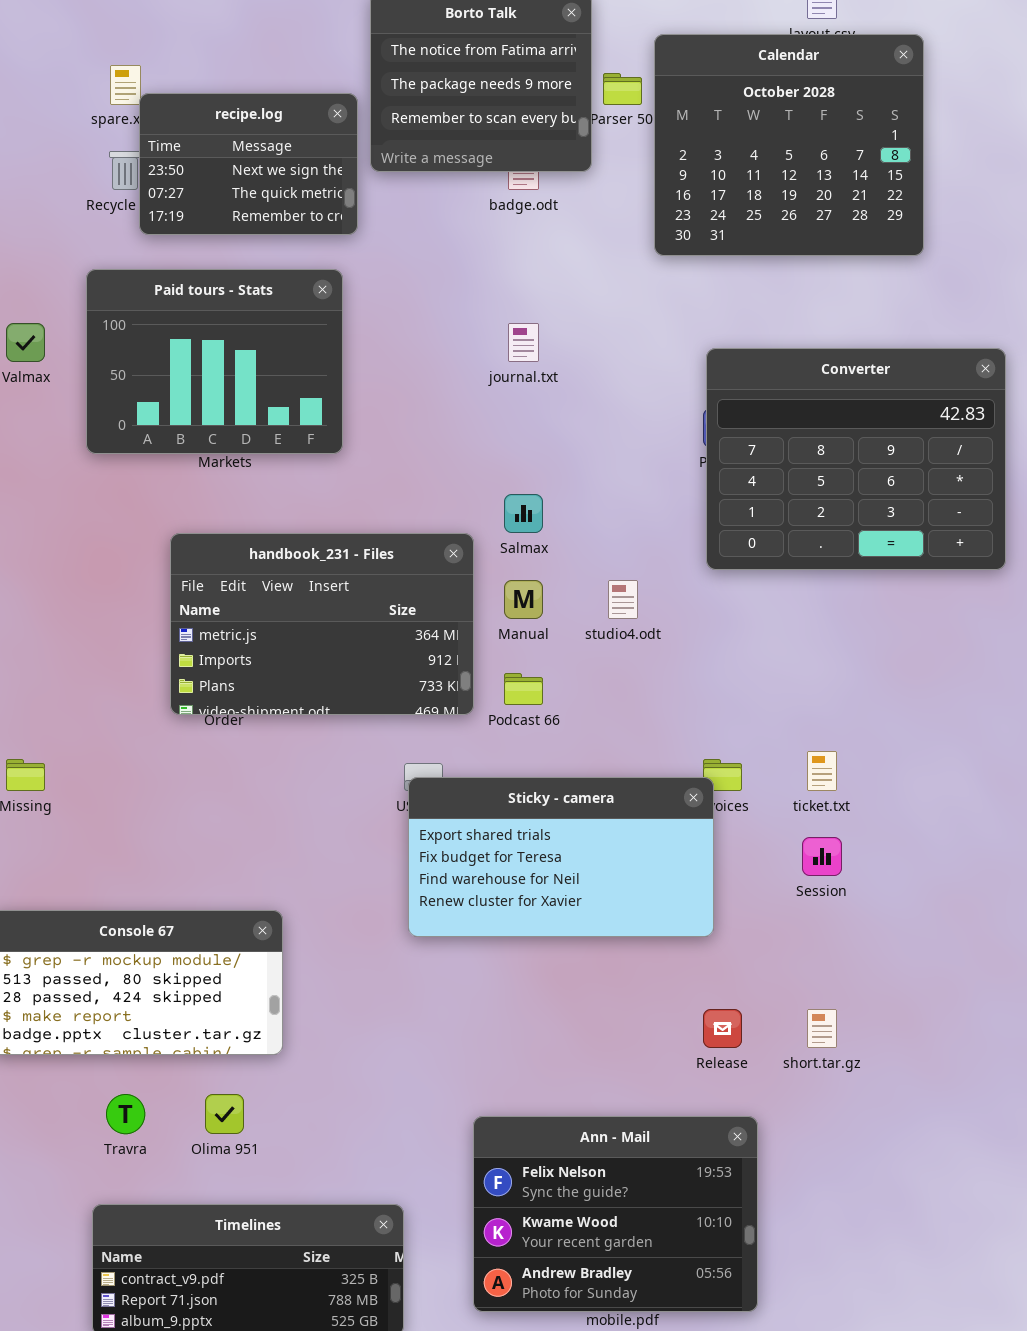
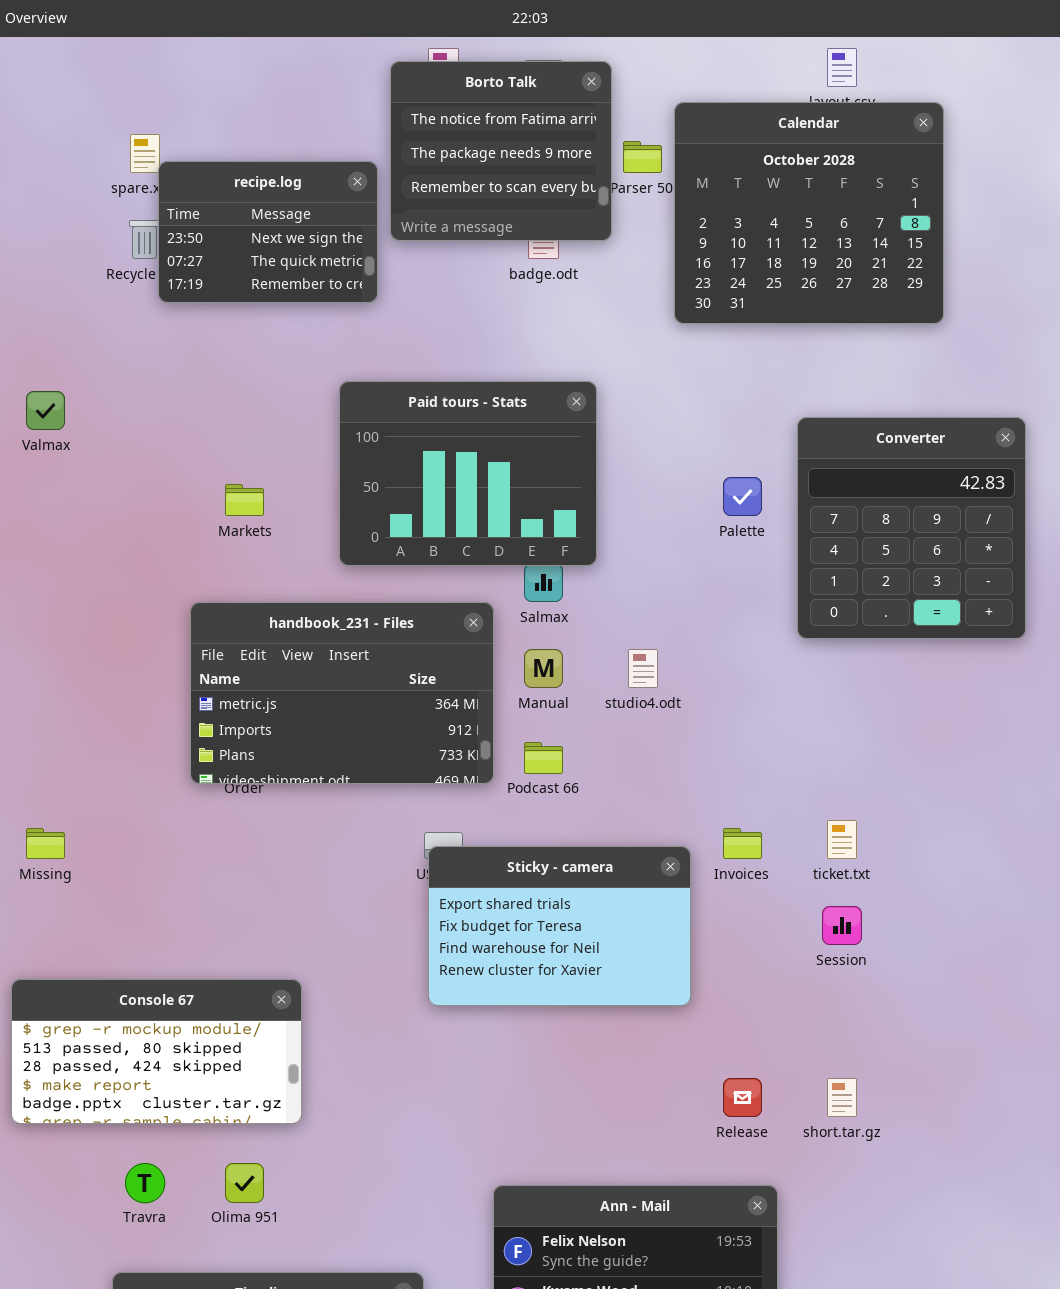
Paid tours - Stats: [86,269,343,454] -> [339,381,597,566], moved
Converter: [706,348,1006,570] -> [797,417,1026,639], resized
Sticky - camera: [408,777,714,937] -> [428,846,691,1006], resized

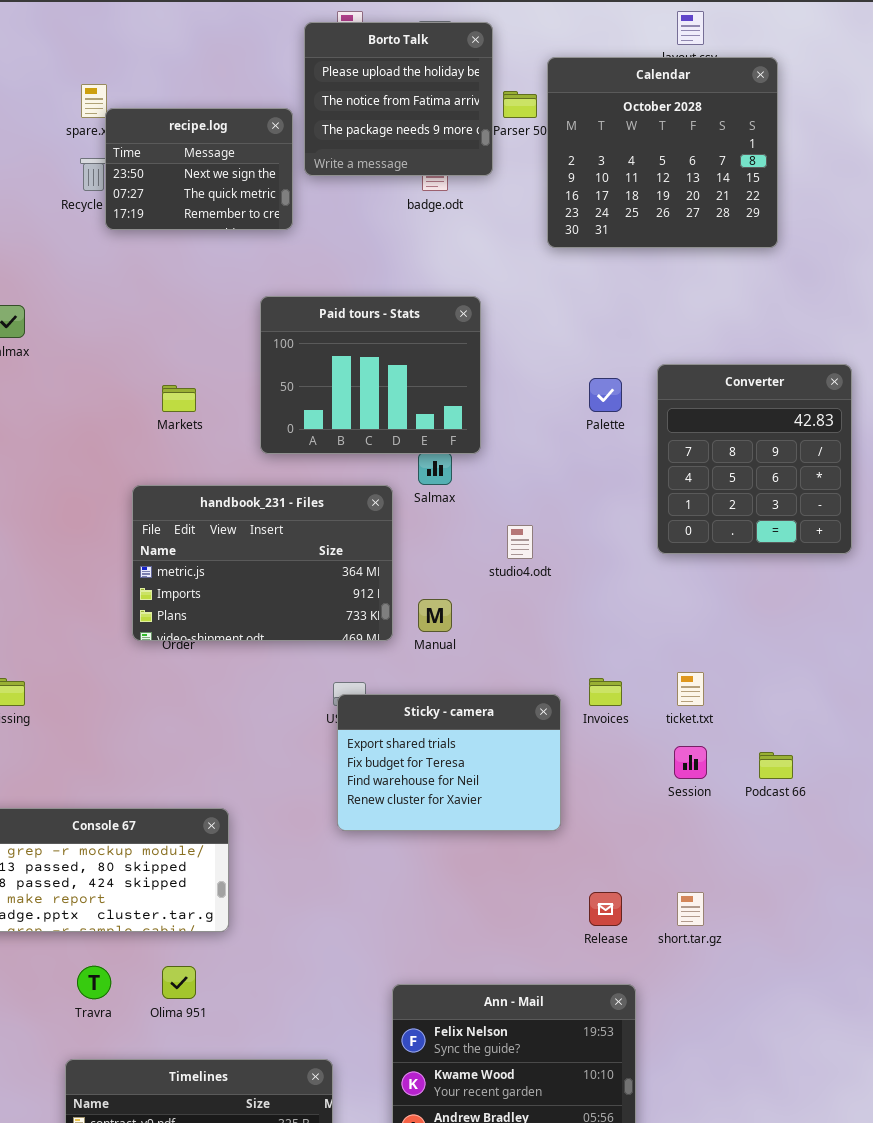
Borto Talk: [390,61,612,241] -> [304,22,493,176], scrolled up 1 row
Converter: [797,417,1026,639] -> [657,364,852,554], moved
Manual: [524,649,563,688] -> [418,599,452,632], moved
Podcast 66: [524,742,563,774] -> [759,752,793,779], moved

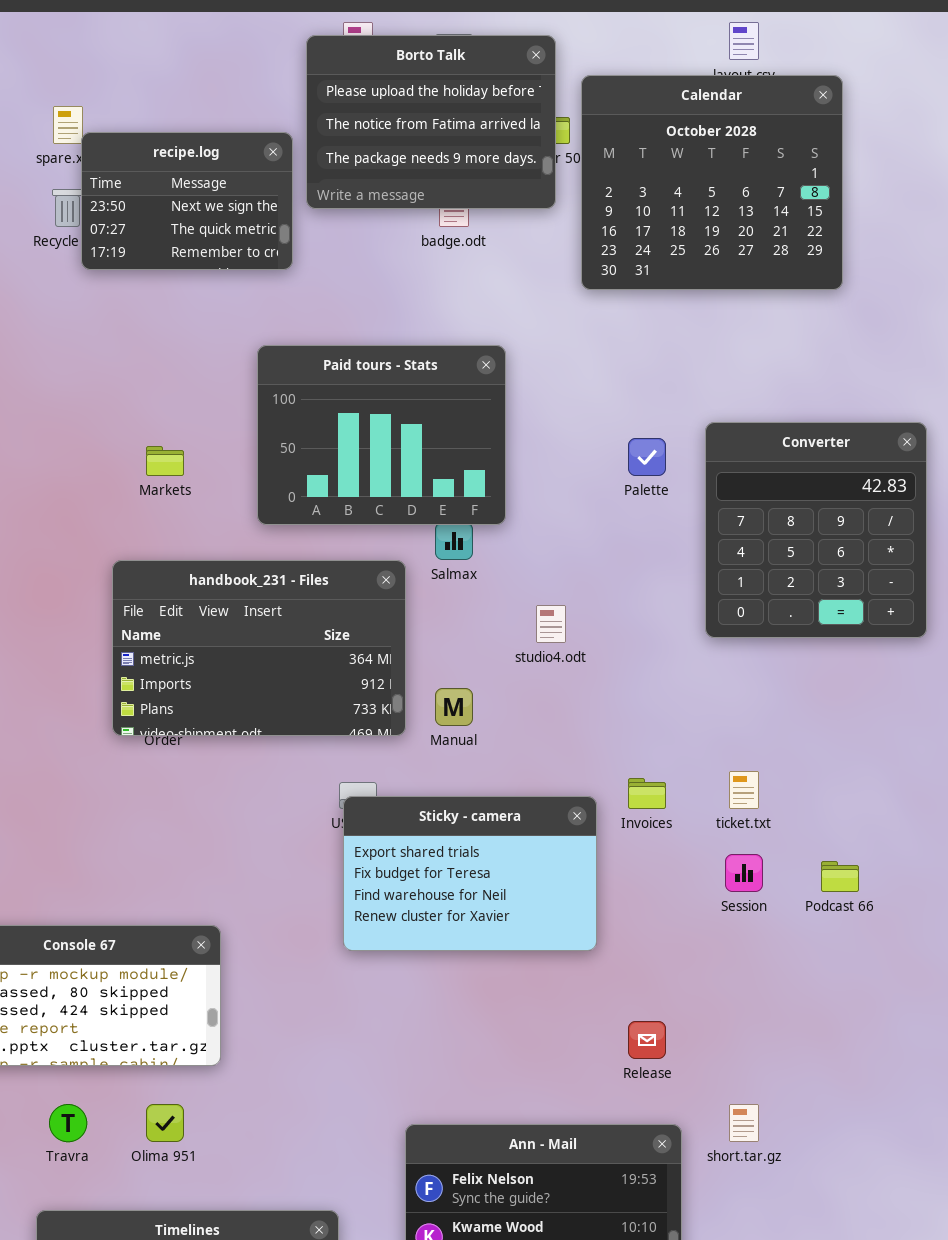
Borto Talk: [304,22,493,176] -> [306,35,556,209], resized
short.tar.gz: [677,892,704,926] -> [729,1104,759,1142], moved

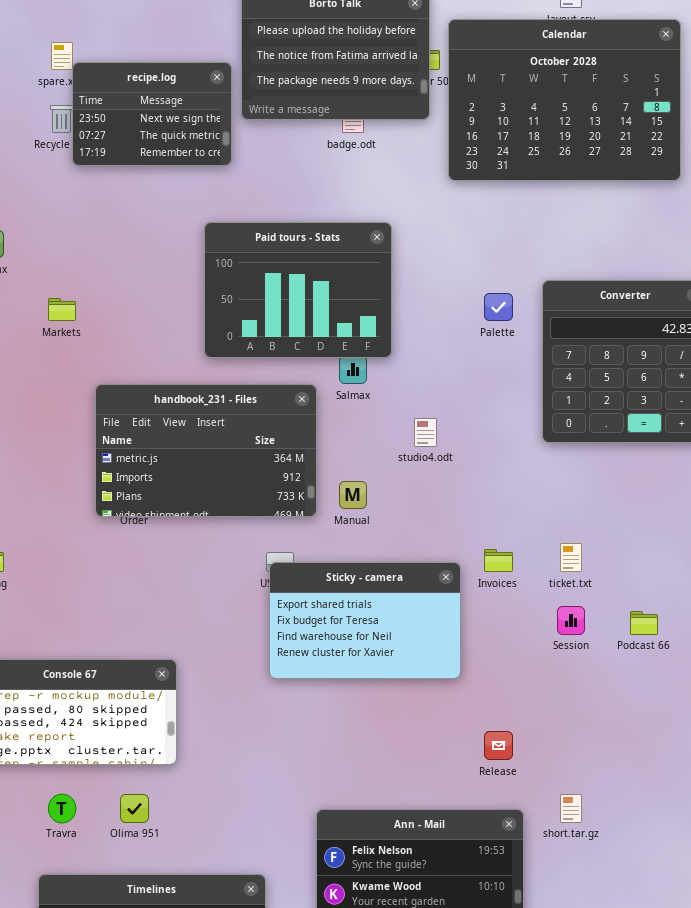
Calendar: [581,75,843,290] -> [448,19,681,181], resized
Markets: [146,446,184,476] -> [48,298,76,321], moved

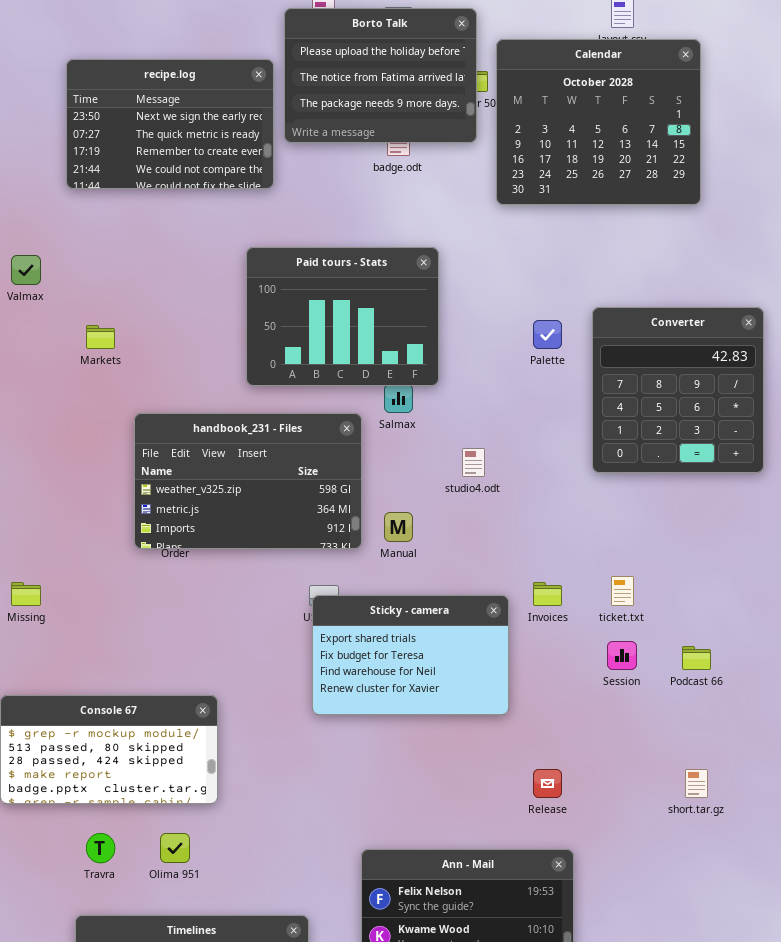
Calendar: [448,19,681,181] -> [496,39,701,205], resized
recipe.log: [72,62,232,166] -> [66,59,274,189], resized
handbook_231 - Files: [95,384,317,517] -> [134,413,362,549], scrolled up 1 row
short.tar.gz: [560,794,582,823] -> [685,769,708,798], moved

